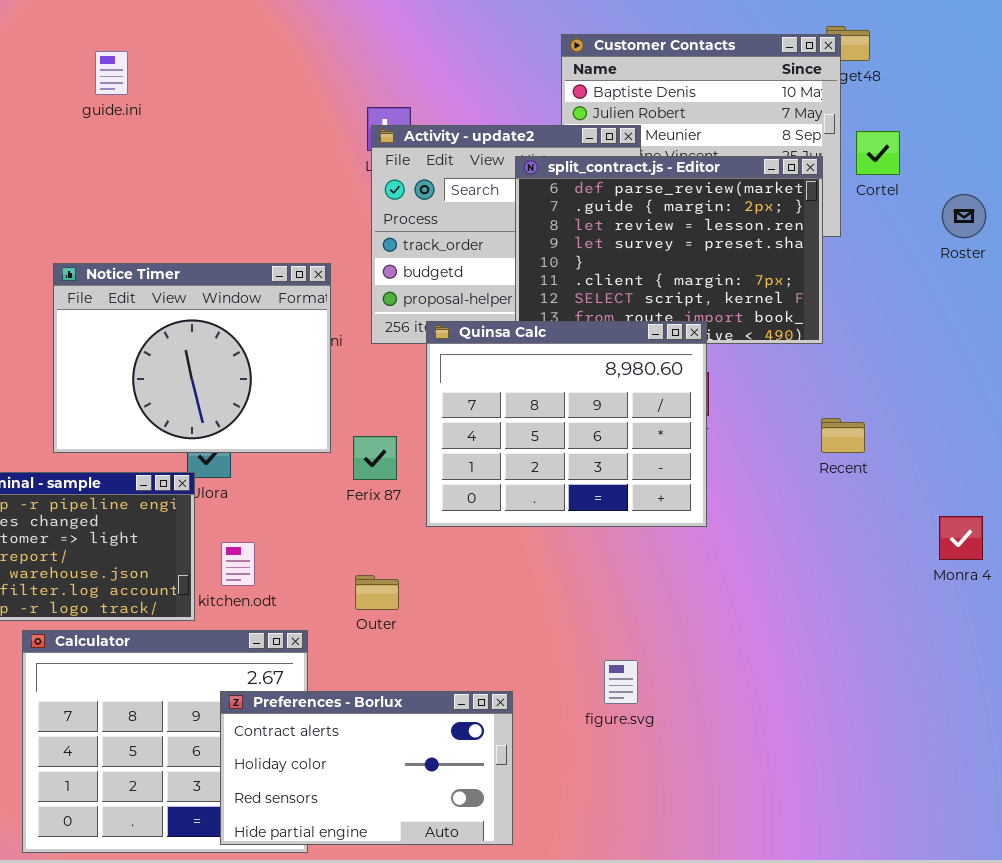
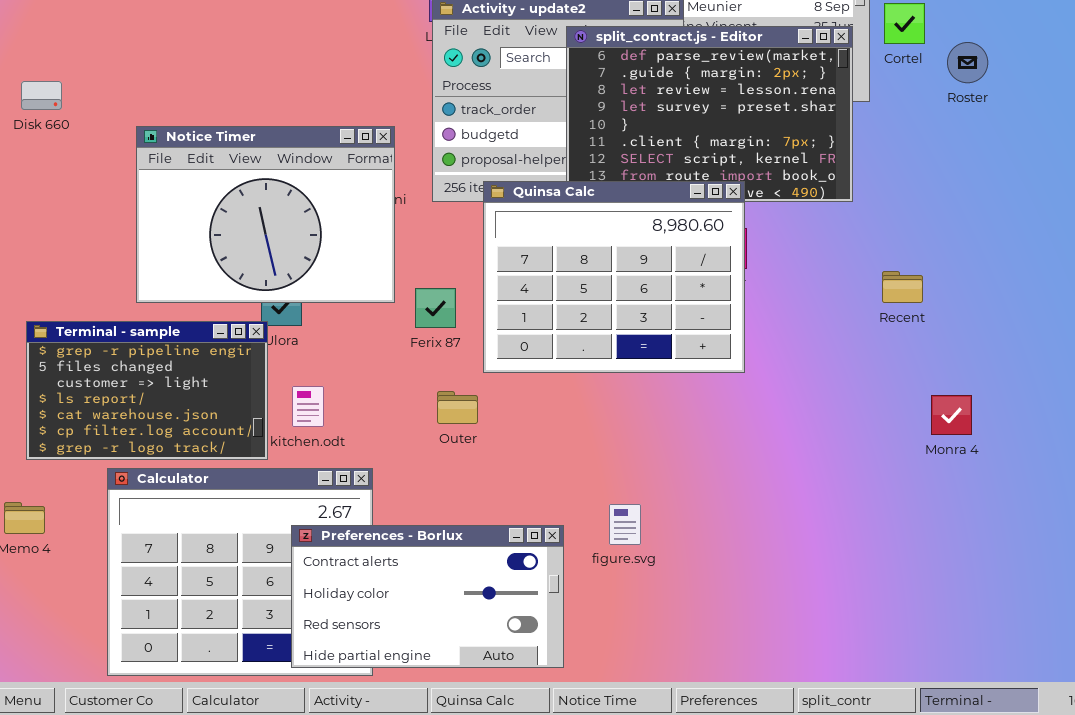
Roster: [942,194,986,238] -> [947,42,988,83], moved
Recent: [821,418,865,453] -> [882,271,923,303], moved
Monra 4: [939,516,983,560] -> [931,395,972,435], moved
Outer: [355,575,399,610] -> [437,391,478,424], moved
figure.svg: [604,660,638,704] -> [609,504,641,545], moved

